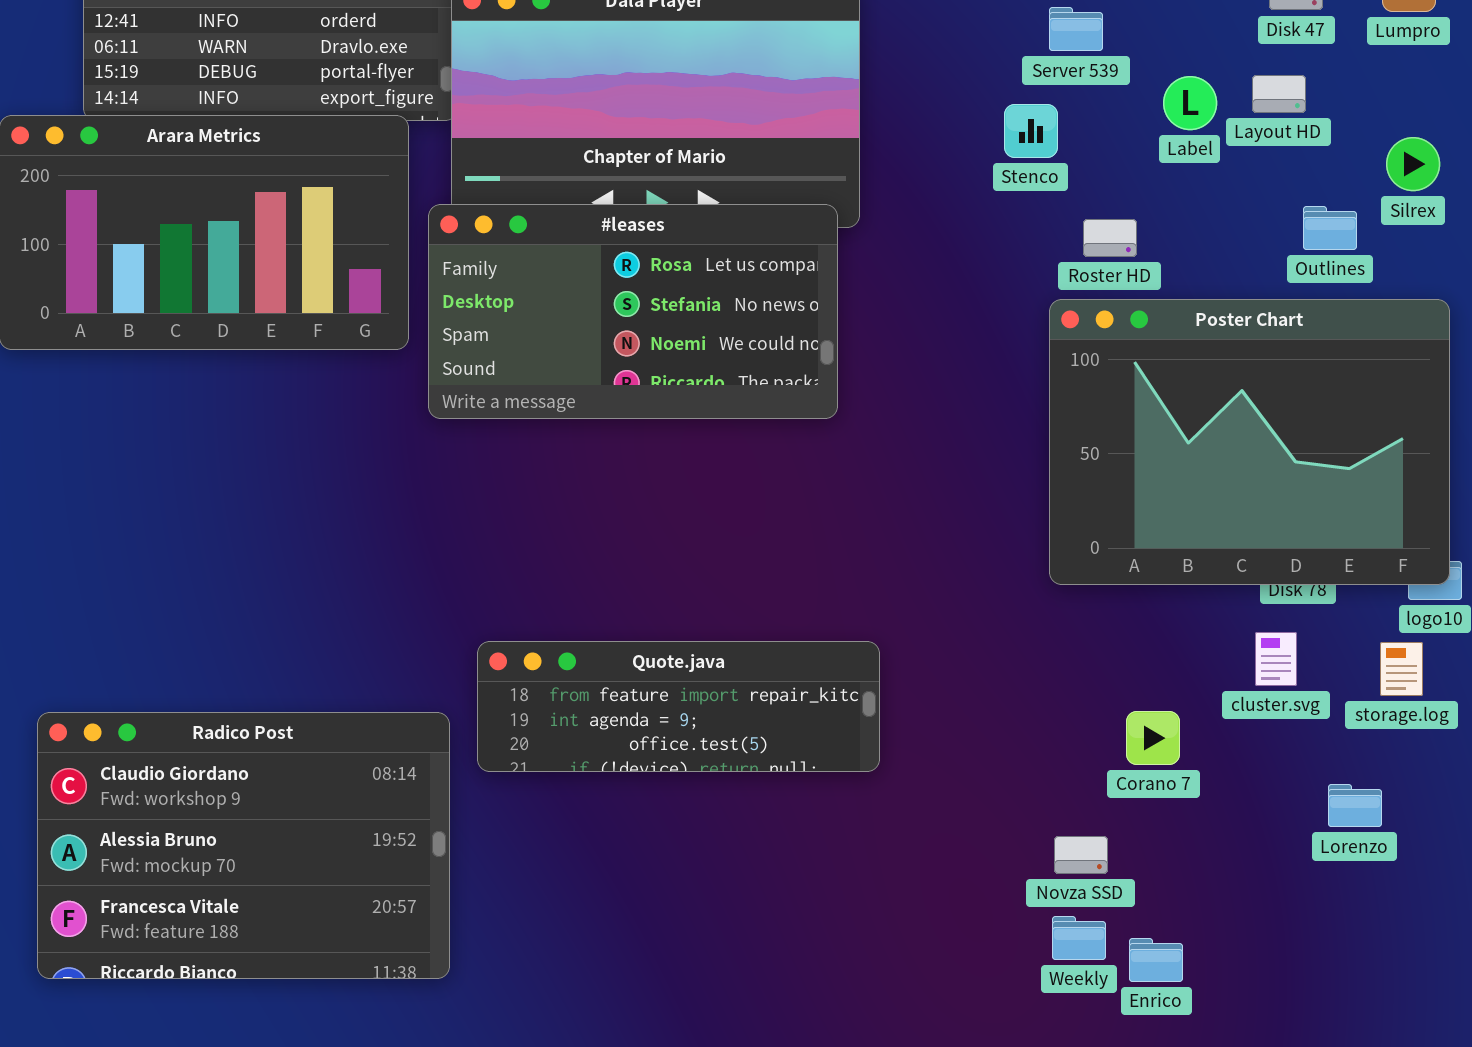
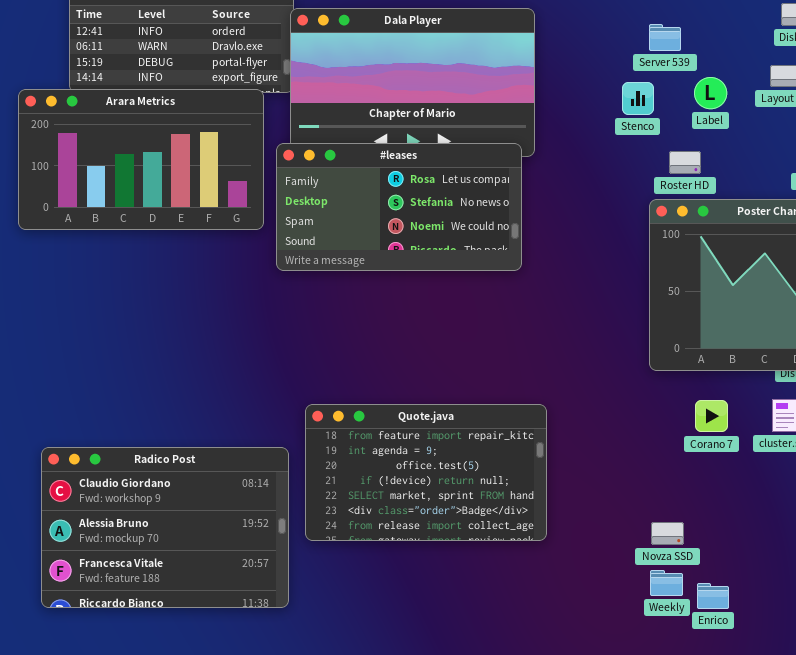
Label: [1163,76,1217,130] -> [694,77,727,109], moved
Quote.java: [477,641,880,772] -> [305,404,547,541], resized
Corano 7: [1126,711,1180,765] -> [695,400,728,432], moved

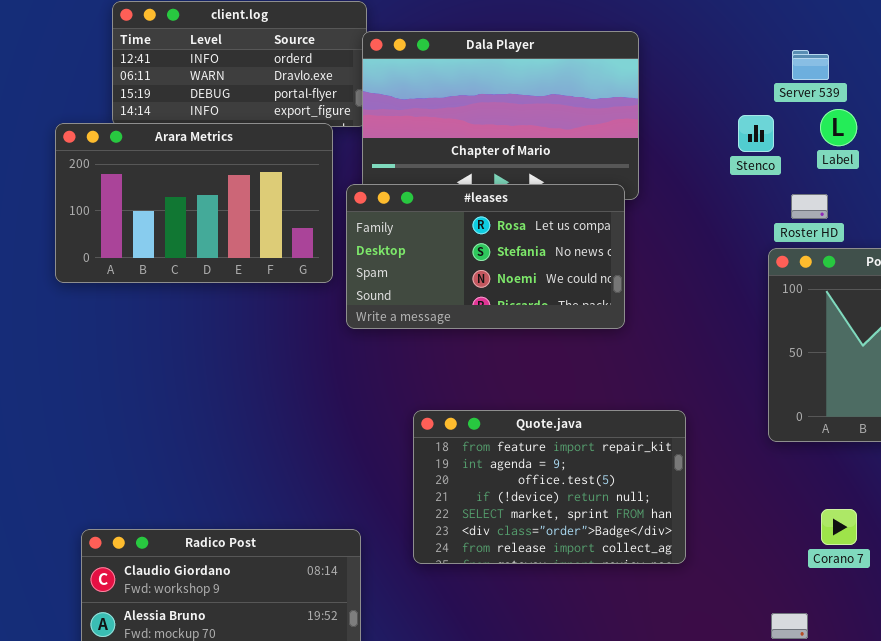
Server 539: [649,24,681,51] -> [792,50,829,80], moved
Corano 7: [695,400,728,432] -> [821,509,857,545], moved
Quote.java: [305,404,547,541] -> [413,410,686,564], moved

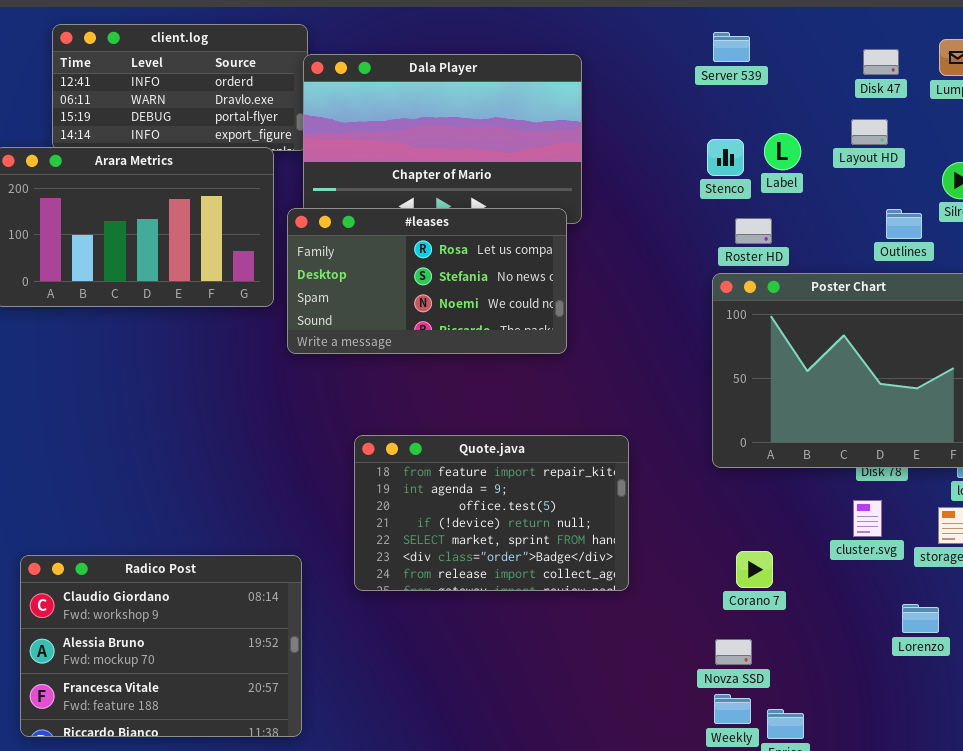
Server 539: [792,50,829,80] -> [713,32,750,62], moved
Stenco: [738,115,774,152] -> [707,139,744,176], moved
Corano 7: [821,509,857,545] -> [736,551,773,588], moved

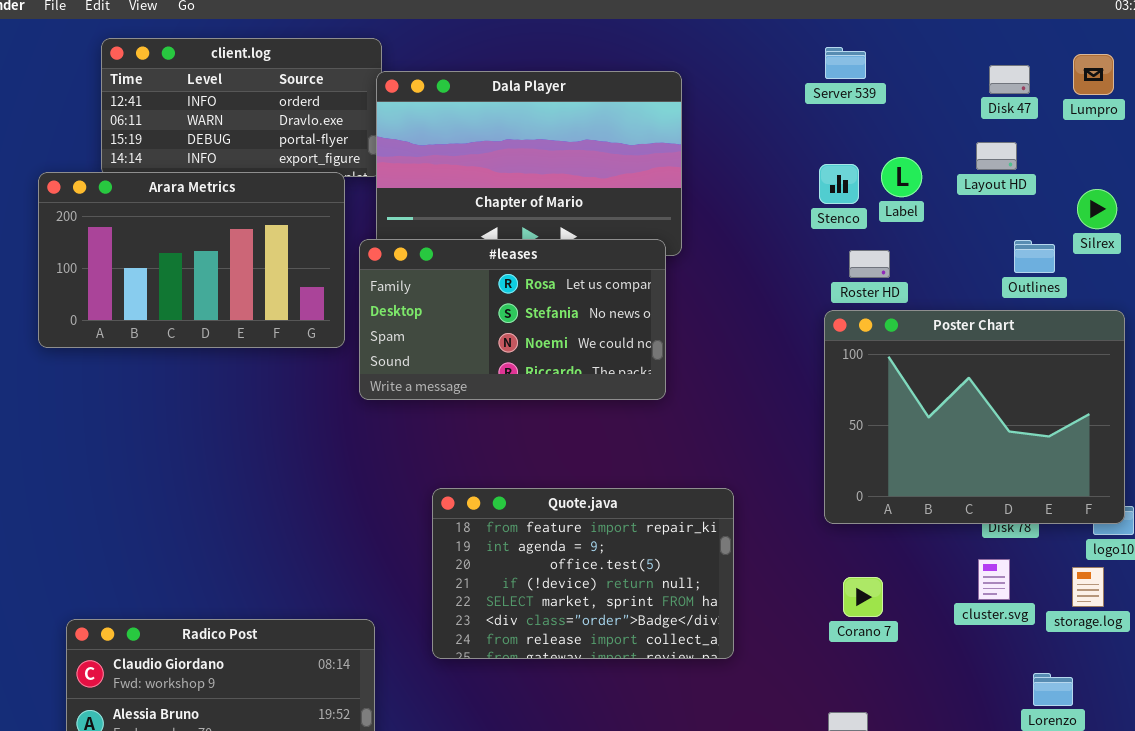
Corano 7: [736,551,773,588] -> [843,577,883,617], moved

